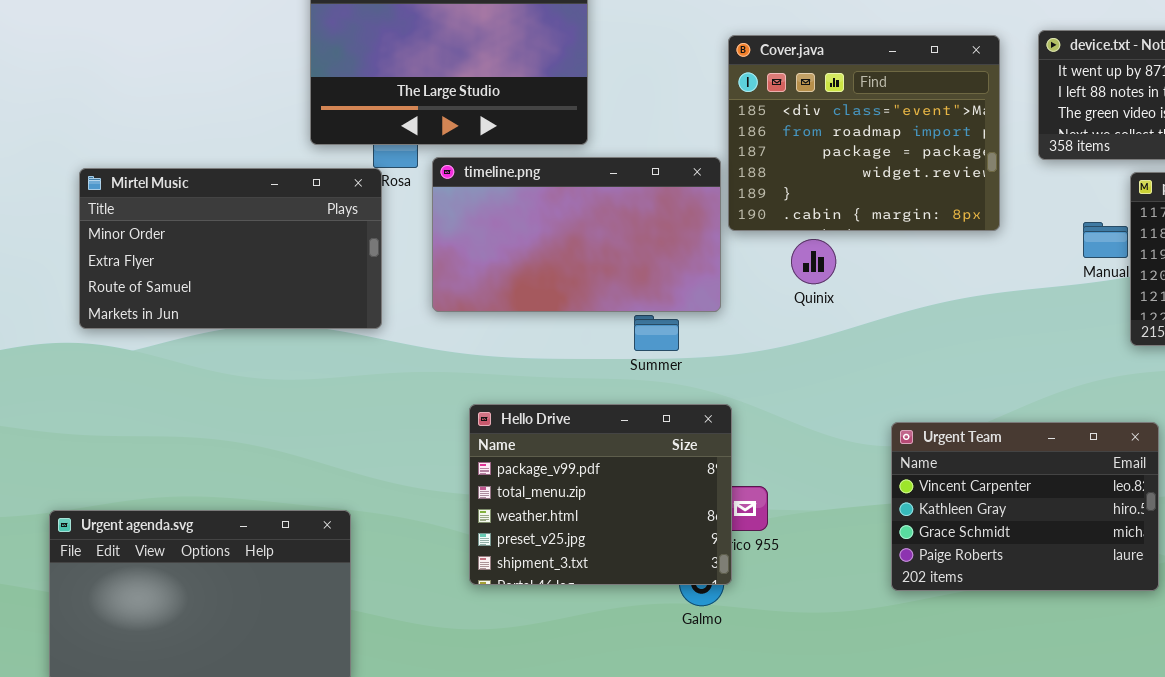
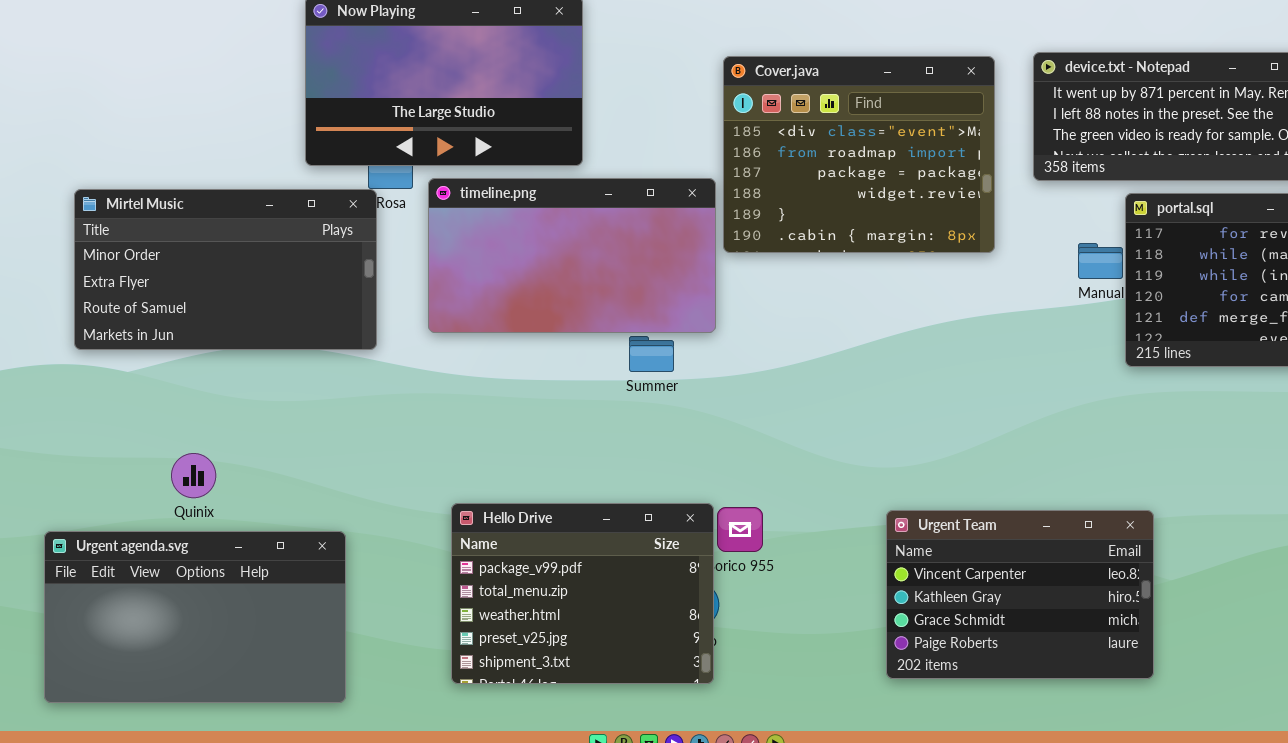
Quinix: [791,239,836,284] -> [171,453,216,498], moved
Hello Drive: [469,404,732,585] -> [451,503,714,684], moved
Urgent Team: [891,422,1159,591] -> [886,510,1154,679], moved

